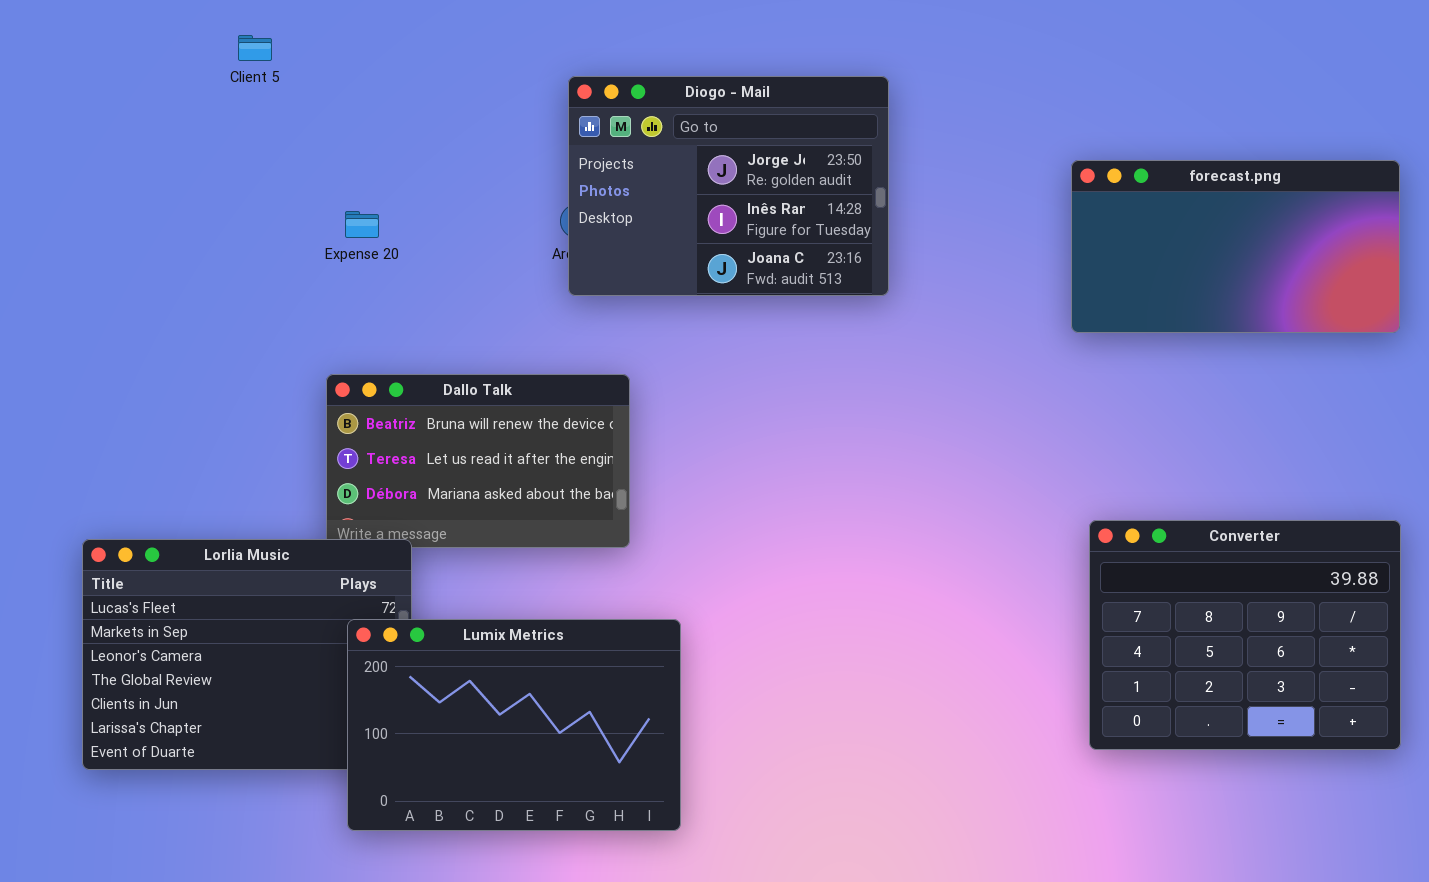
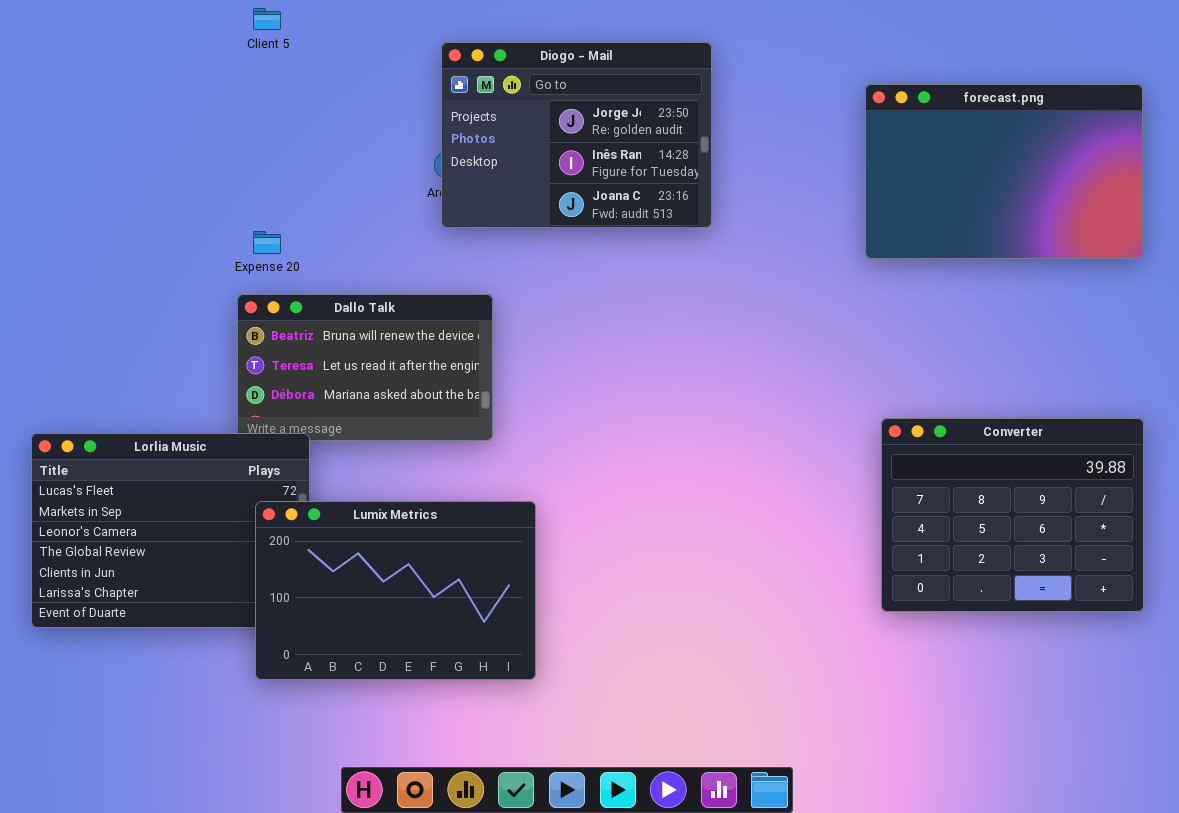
Client 5: [238,35,272,61] -> [253,8,281,30], moved
forecast.png: [1071,160,1400,333] -> [865,84,1143,259], resized
Expense 20: [345,211,379,238] -> [253,231,281,254], moved

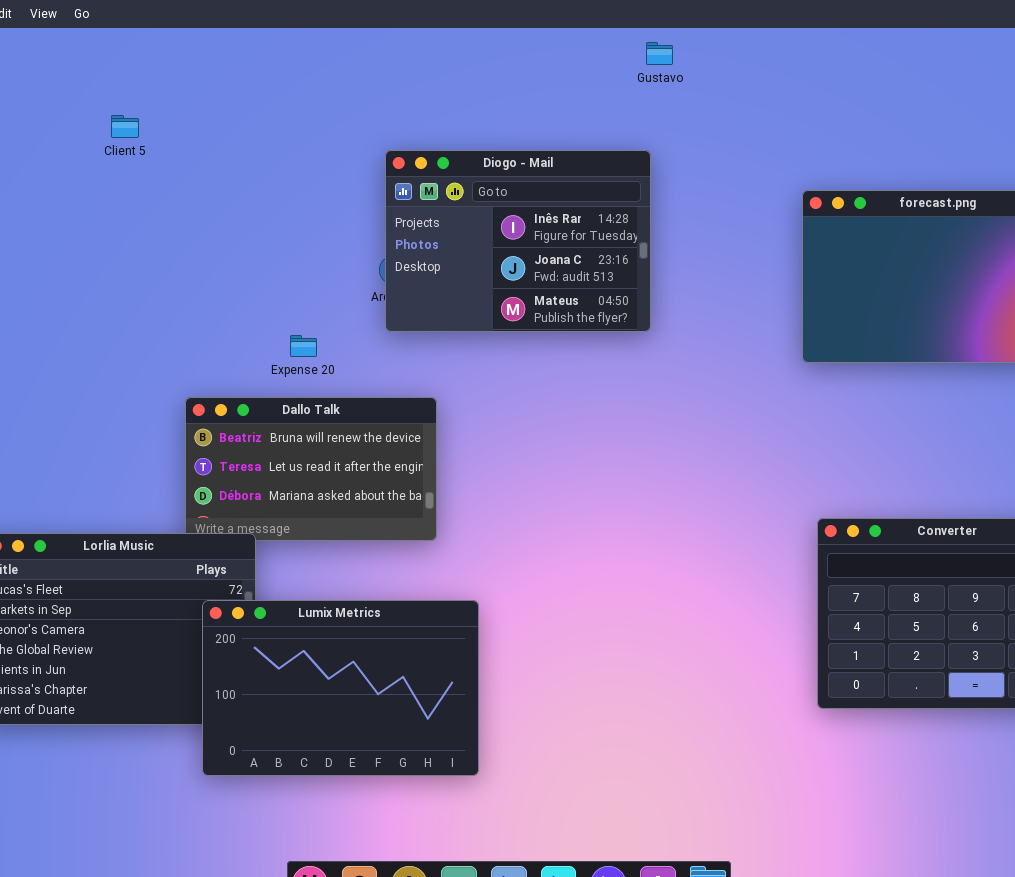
Client 5: [253,8,281,30] -> [111,115,139,138], moved
Diogo - Mail: [441,42,712,228] -> [385,150,651,332], scrolled down 1 row
Expense 20: [253,231,281,254] -> [290,335,317,357], moved

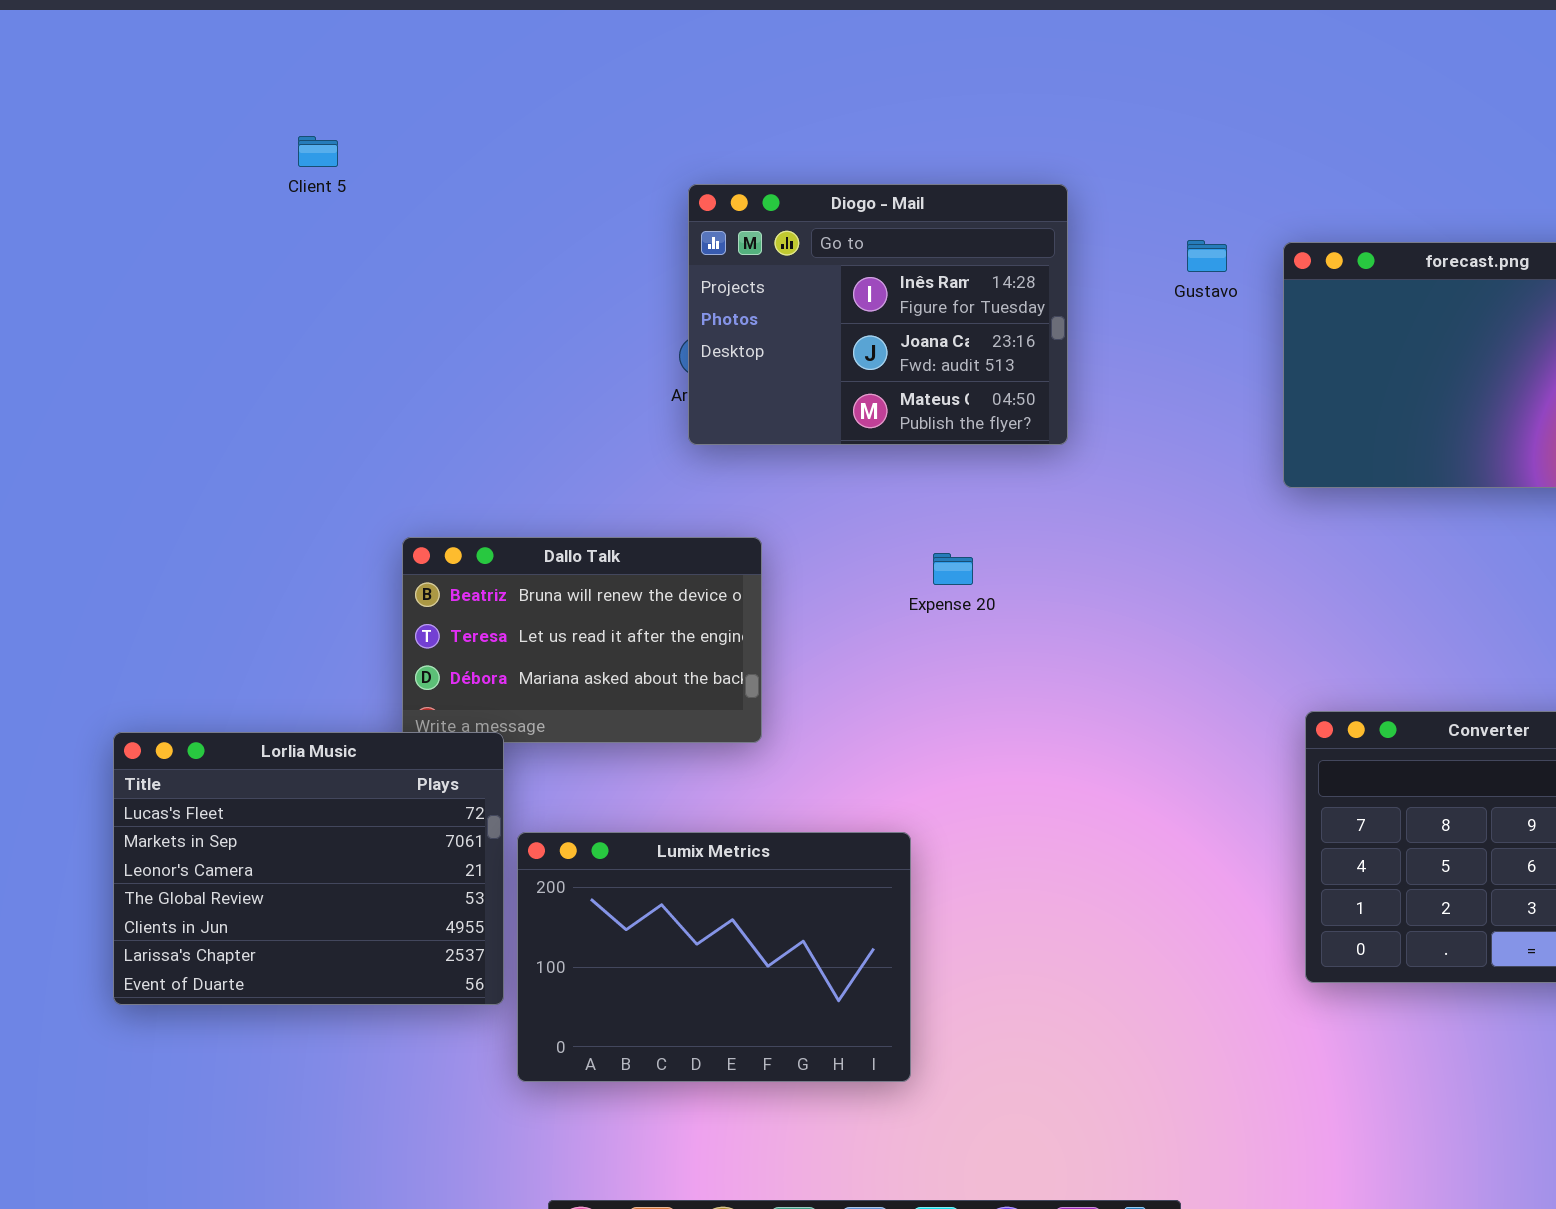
Gustavo: [646,42,673,65] -> [1187,240,1227,272], moved
Expense 20: [290,335,317,357] -> [933,553,973,585], moved
Lumix Metrics: [202,600,479,776] -> [517,832,911,1082], moved

